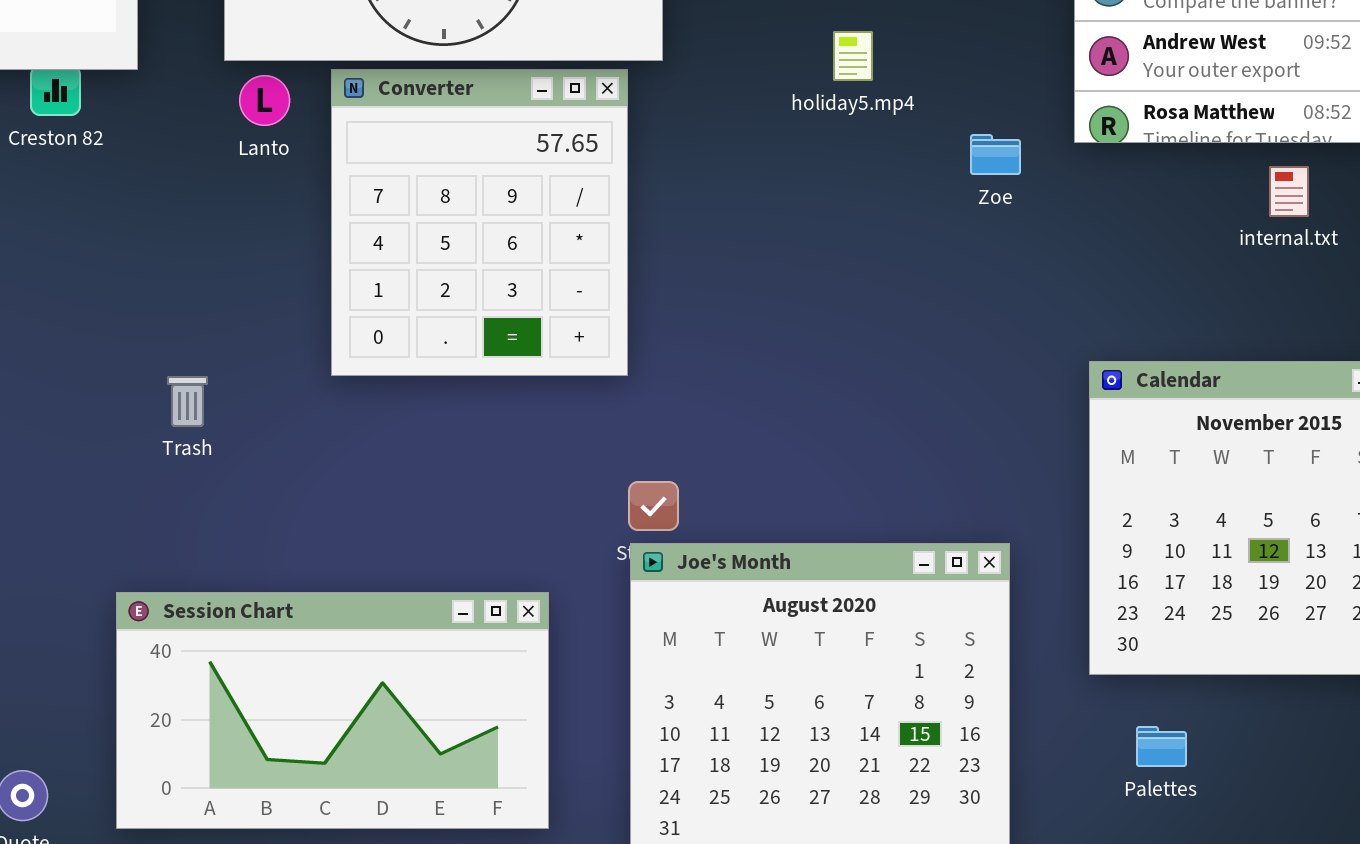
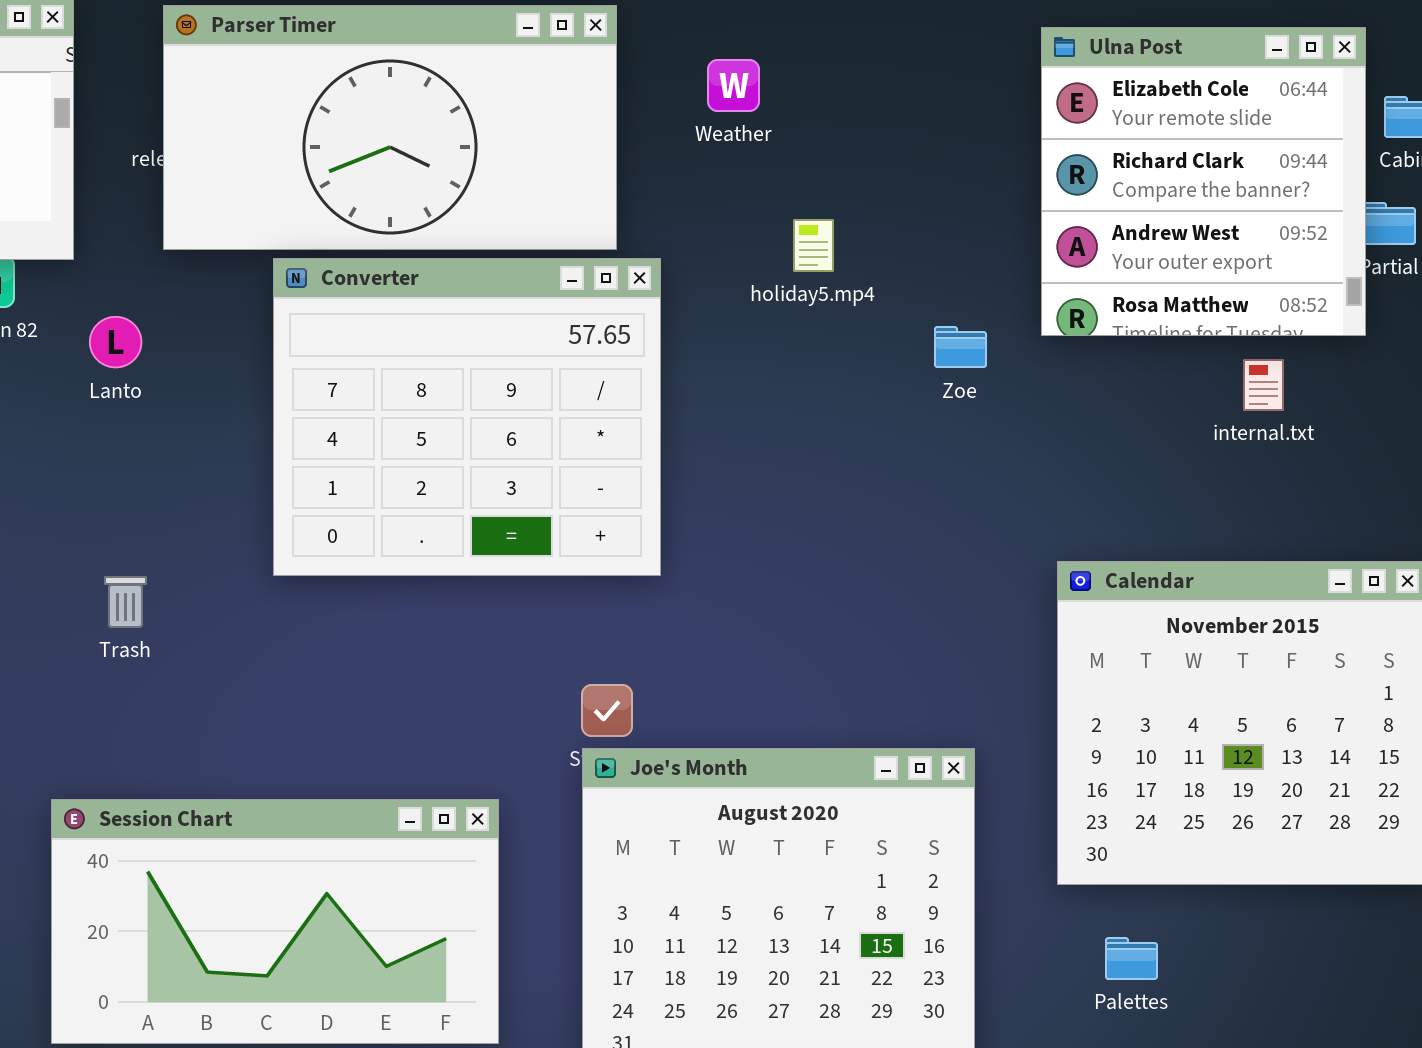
Converter: [331,69,628,376] -> [273,258,661,576], resized
Lanto: [239,75,290,126] -> [89,316,142,368], moved

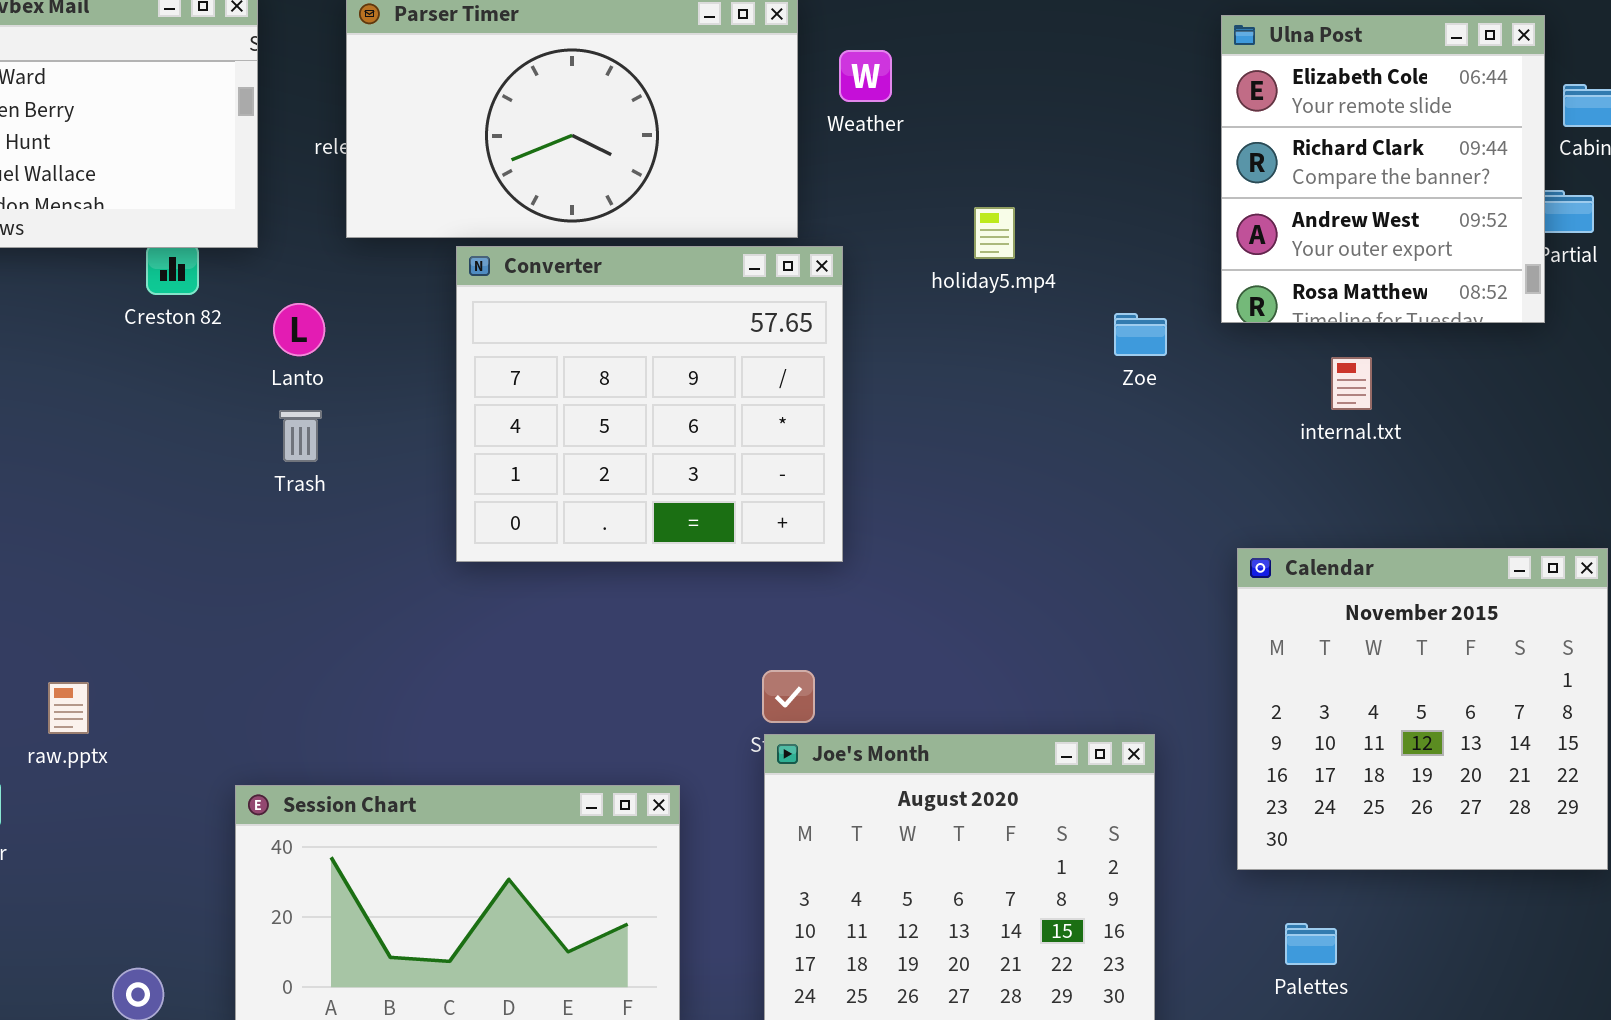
Weather: [707,59,760,112] -> [839,50,892,102], moved
internal.txt: [1243,359,1284,411] -> [1331,357,1372,410], moved
Trash: [104,576,147,628] -> [279,410,322,462], moved

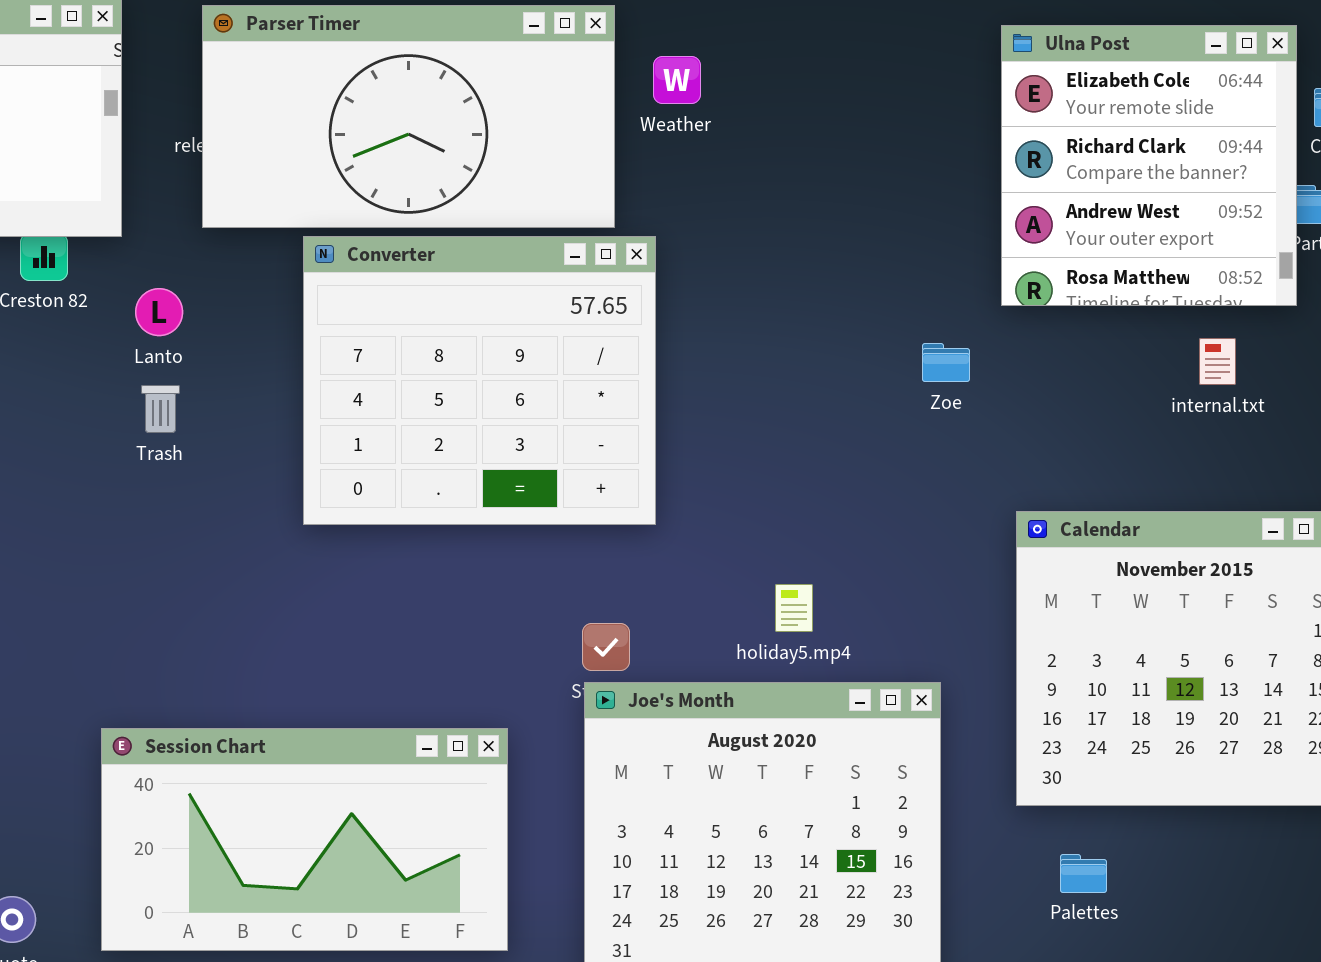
holiday5.mp4: [974,207,1015,259] -> [775,584,813,632], moved
Zoe: [1114,313,1167,356] -> [922,343,970,382], moved
internal.txt: [1331,357,1372,410] -> [1199,338,1236,385], moved

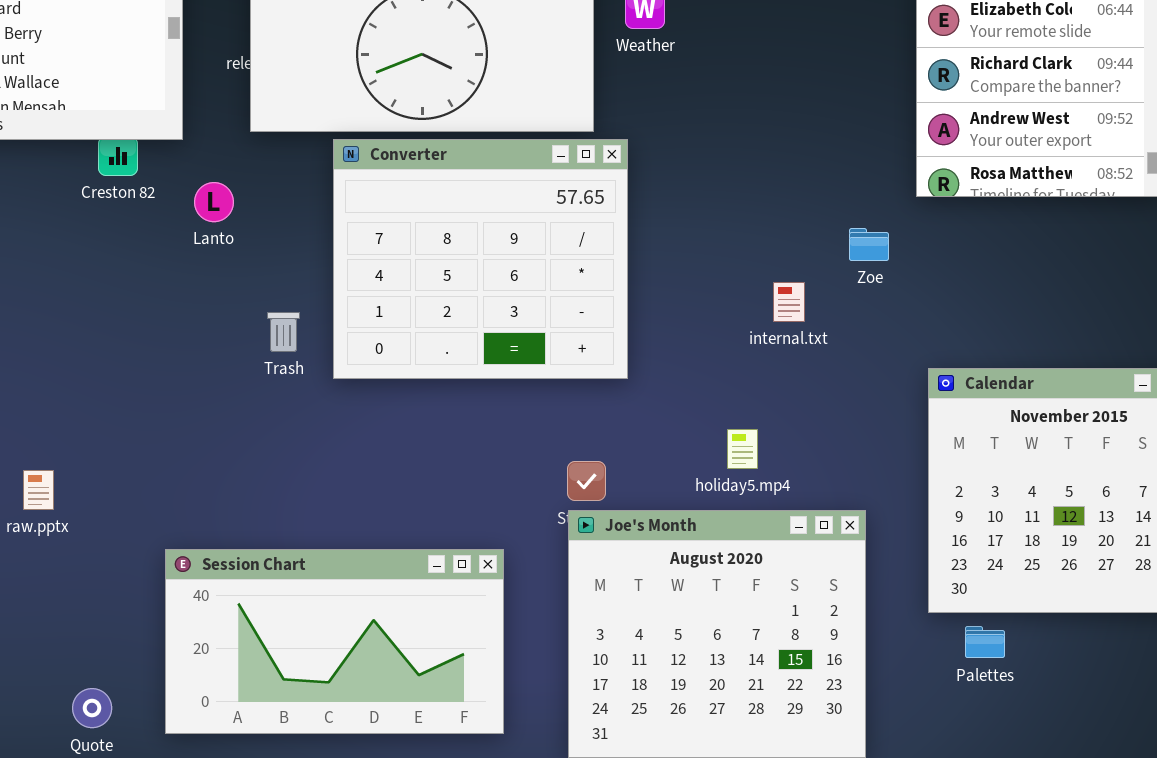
internal.txt: [1199,338,1236,385] -> [773,282,805,322], moved
Trash: [141,385,180,433] -> [267,312,300,352], moved
Palettes: [1060,854,1107,893] -> [965,626,1005,658], moved

